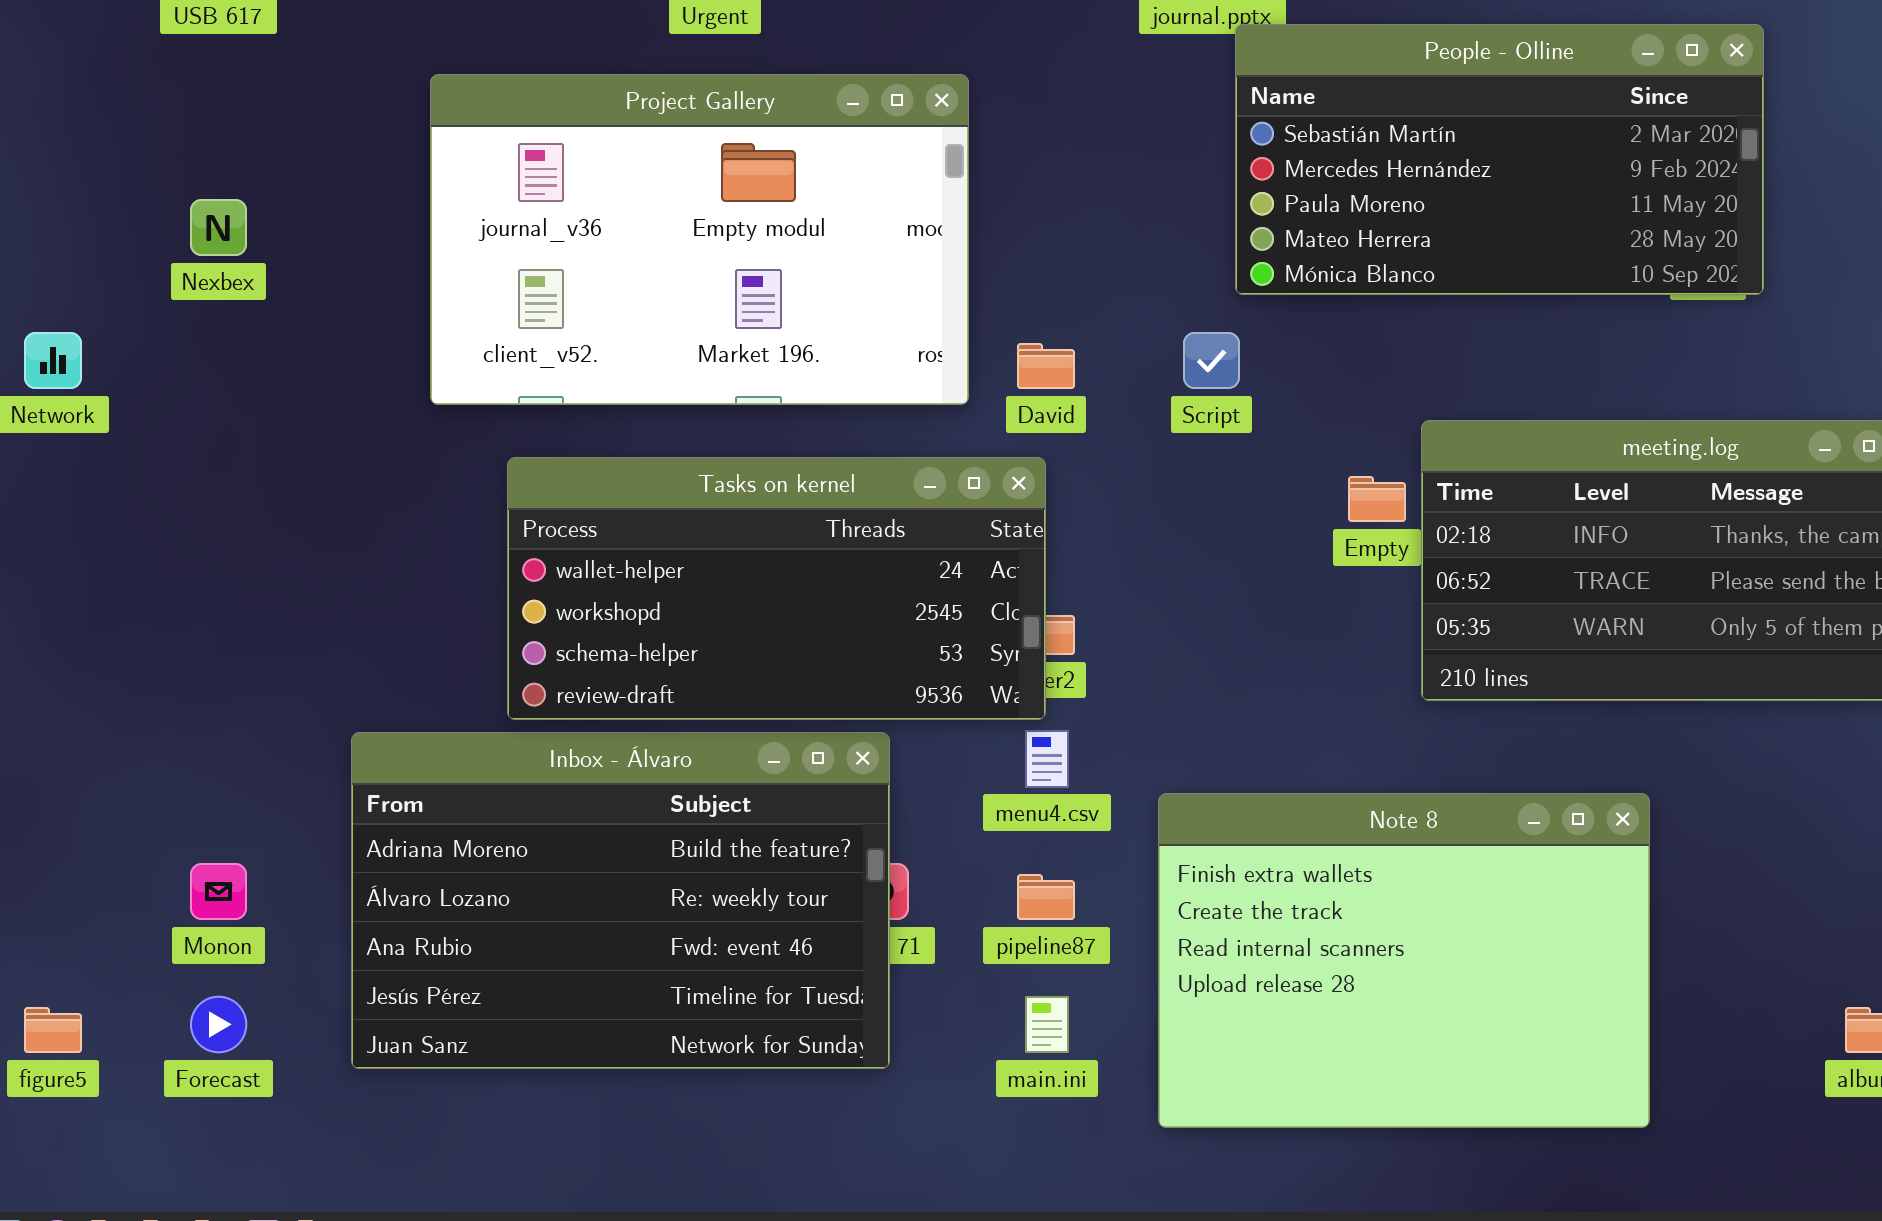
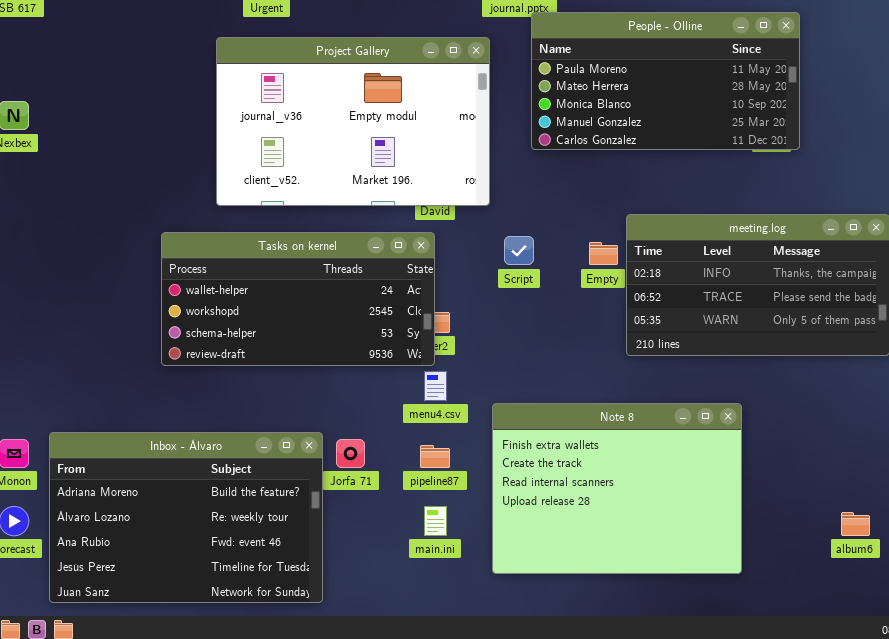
People - Olline: [1235,24,1764,295] -> [531,12,800,150], scrolled down 2 rows
Project Gallery: [430,74,969,405] -> [216,37,490,206], moved
Script: [1183,332,1240,389] -> [504,236,534,265], moved
Inbox - Álvaro: [351,732,890,1069] -> [49,432,323,603], moved

